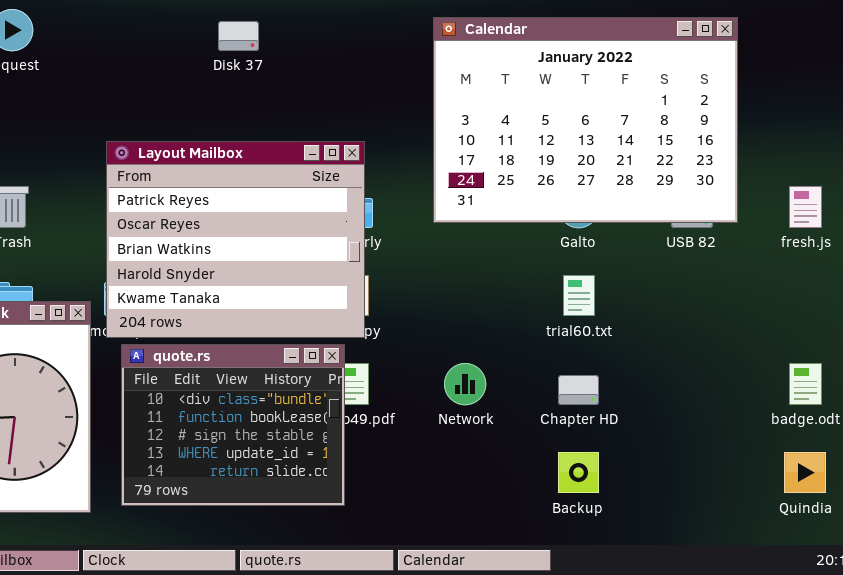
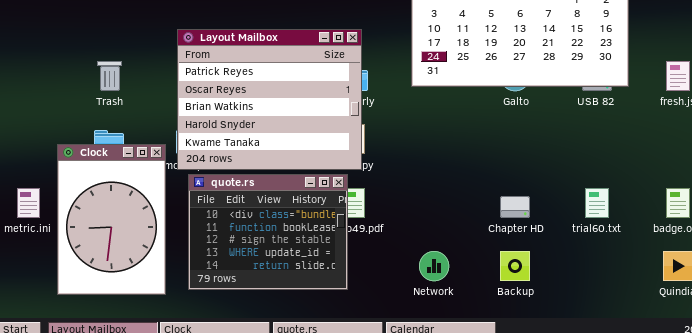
trial60.txt: [563,275,595,316] -> [585,188,609,218], moved
Network: [444,363,486,405] -> [419,251,449,281], moved

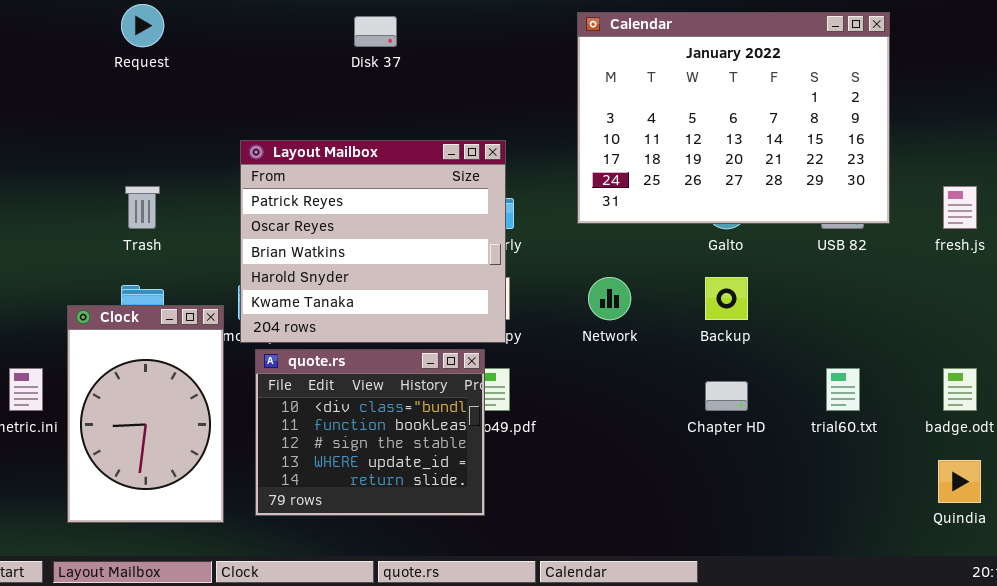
Network: [419,251,449,281] -> [588,277,631,320], moved
Backup: [500,251,530,281] -> [705,277,748,320], moved

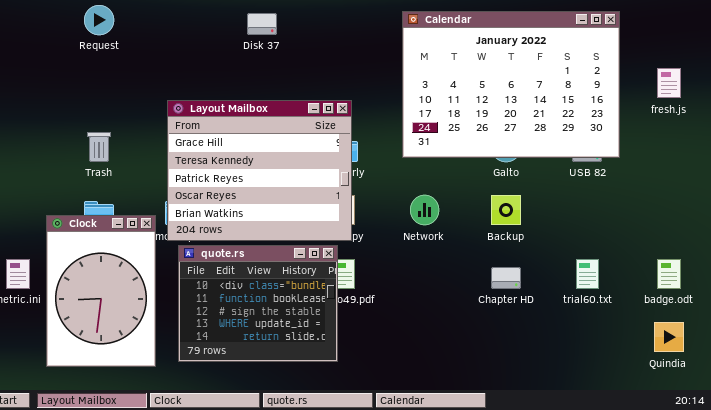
Layout Mailbox: [240,140,506,343] -> [167,100,352,241], scrolled up 2 rows
fresh.js: [943,186,977,229] -> [657,68,681,98], moved

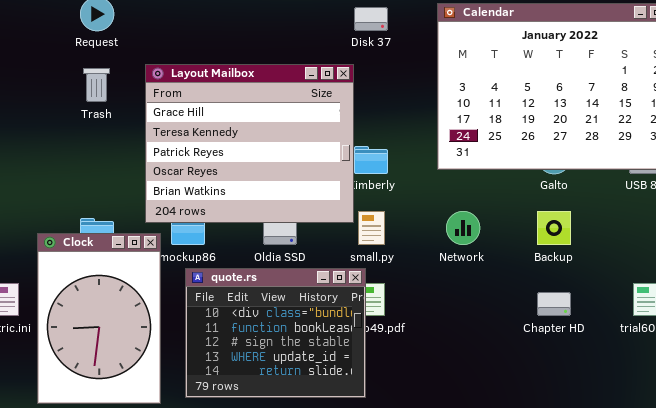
Disk 37: [247,13,277,35] -> [354,7,388,31], moved
Layout Mailbox: [167,100,352,241] -> [145,64,354,223], moved
Trash: [87,132,111,162] -> [83,68,110,102], moved

